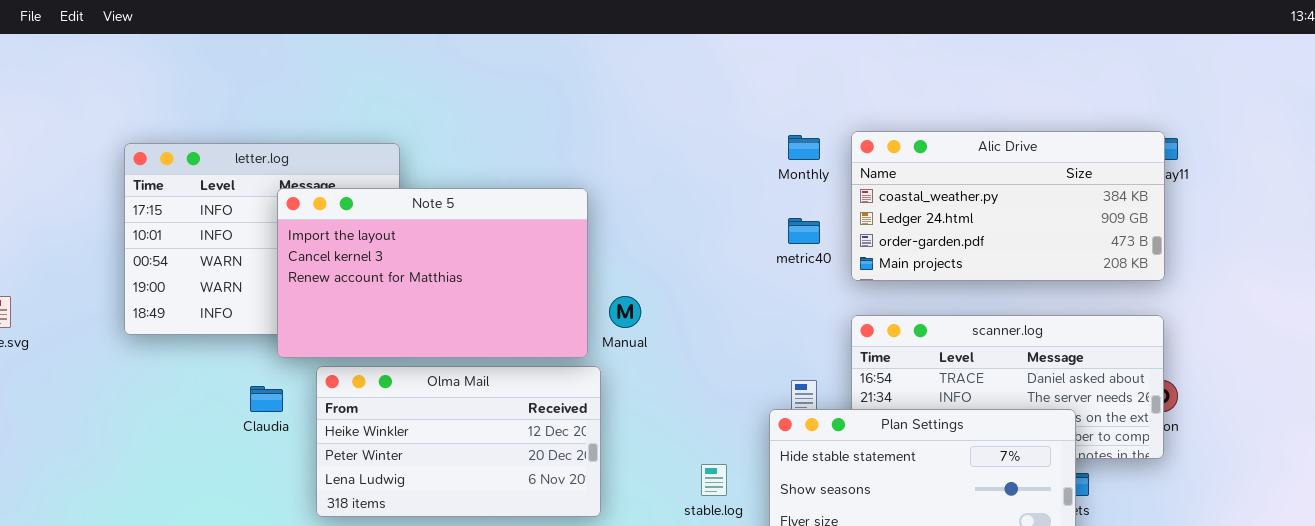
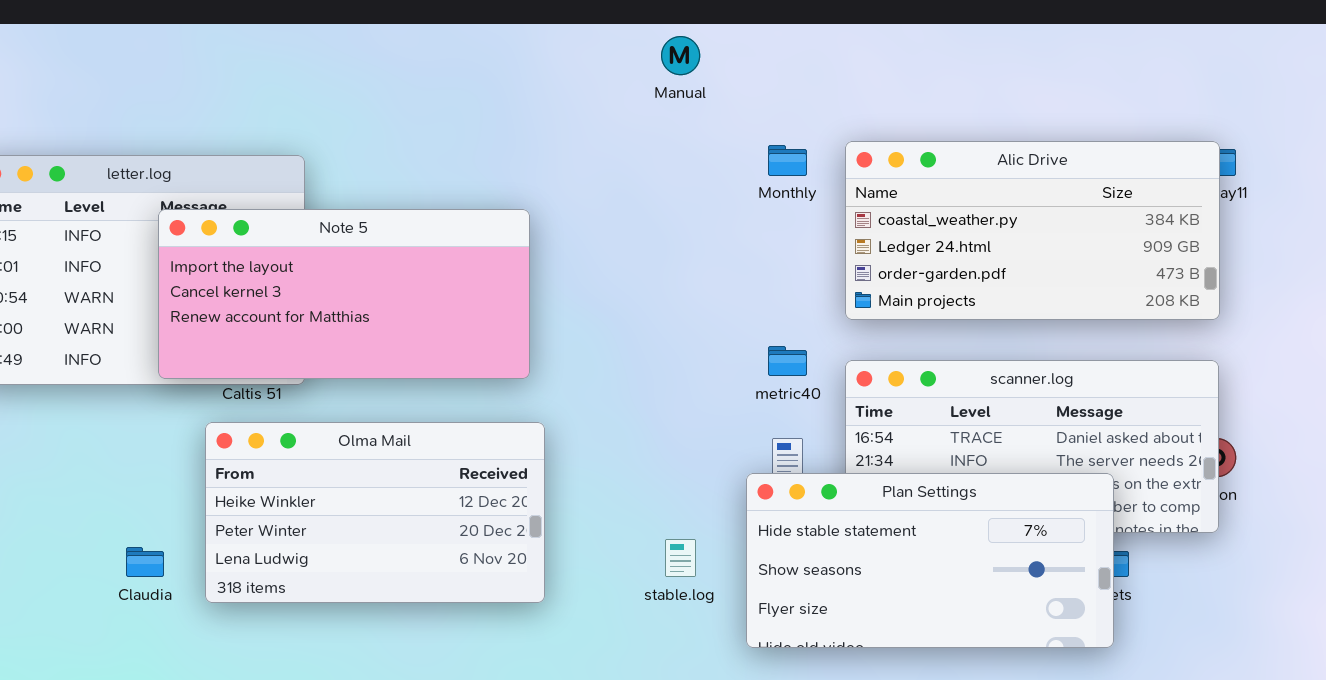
Note 5: [277,188,588,358] -> [158,209,530,379], resized
metric40: [788,218,820,244] -> [768,346,807,376], moved
Manual: [609,296,641,328] -> [661,36,700,75], moved
Claudia: [250,386,283,412] -> [126,547,164,577], moved

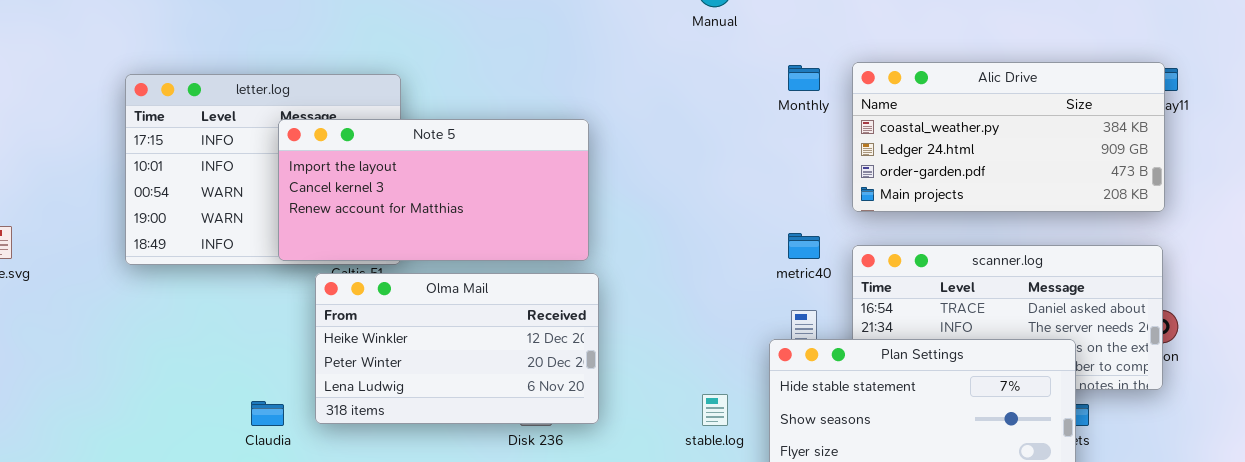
Olma Mail: [205,422,545,603] -> [315,273,599,424], moved

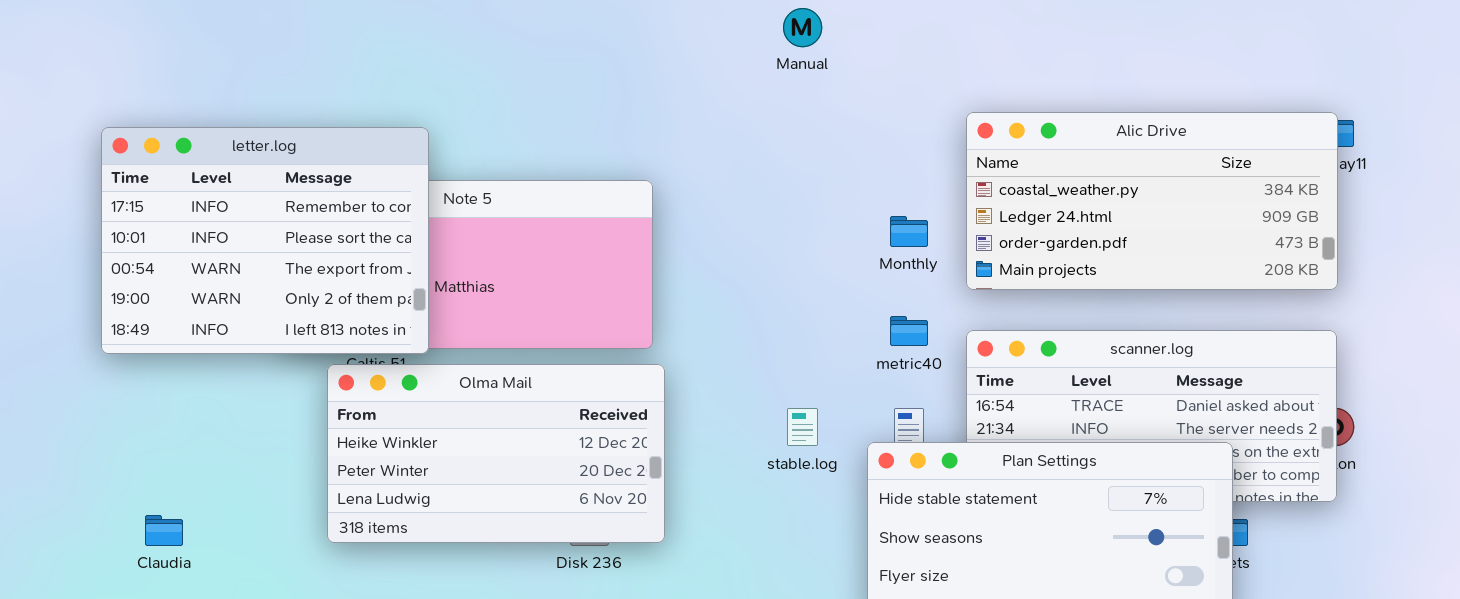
Monthly: [788,65,820,91] -> [890,216,928,247], moved
letter.log: [125,74,401,265] -> [101,127,429,354], raised
stable.log: [702,394,728,426] -> [787,408,818,446], moved
Claudia: [251,401,284,426] -> [145,515,183,546], moved

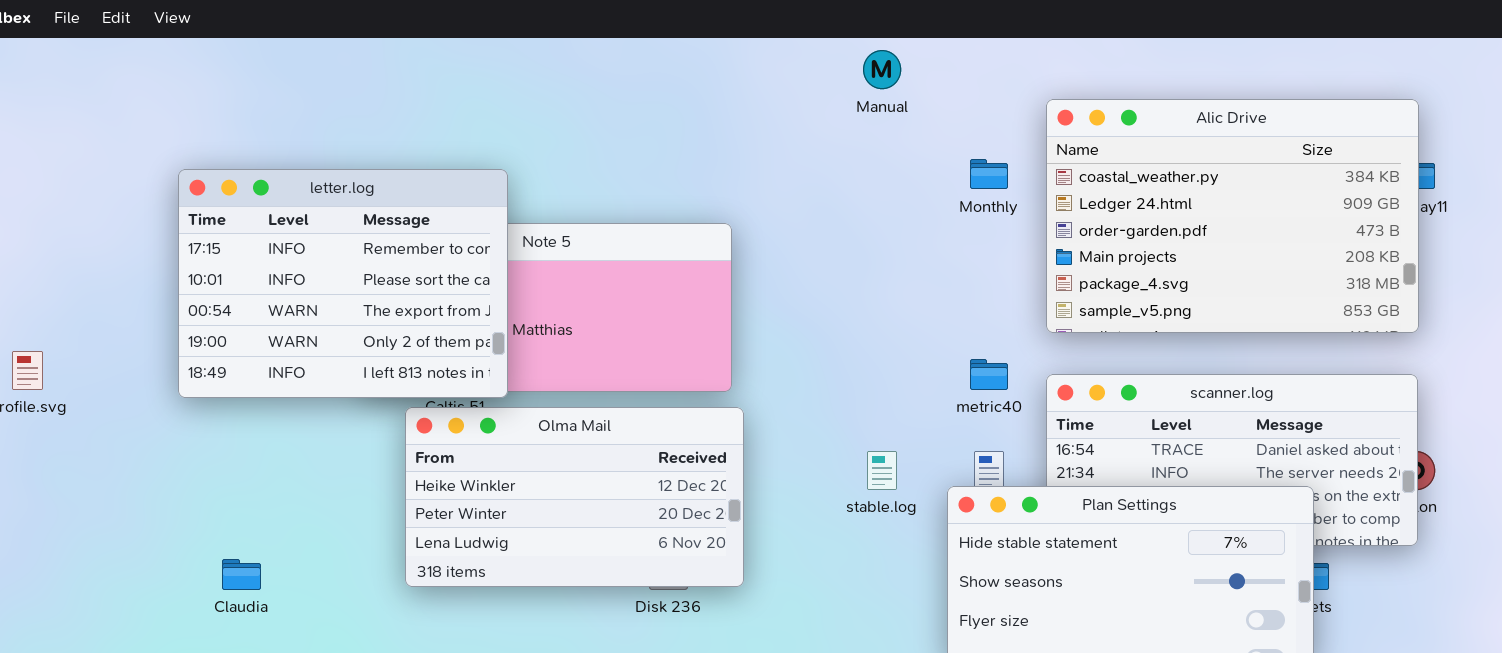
Alic Drive: [966,112,1338,290] -> [1046,99,1419,333], resized
Monthly: [890,216,928,247] -> [970,159,1008,189], moved

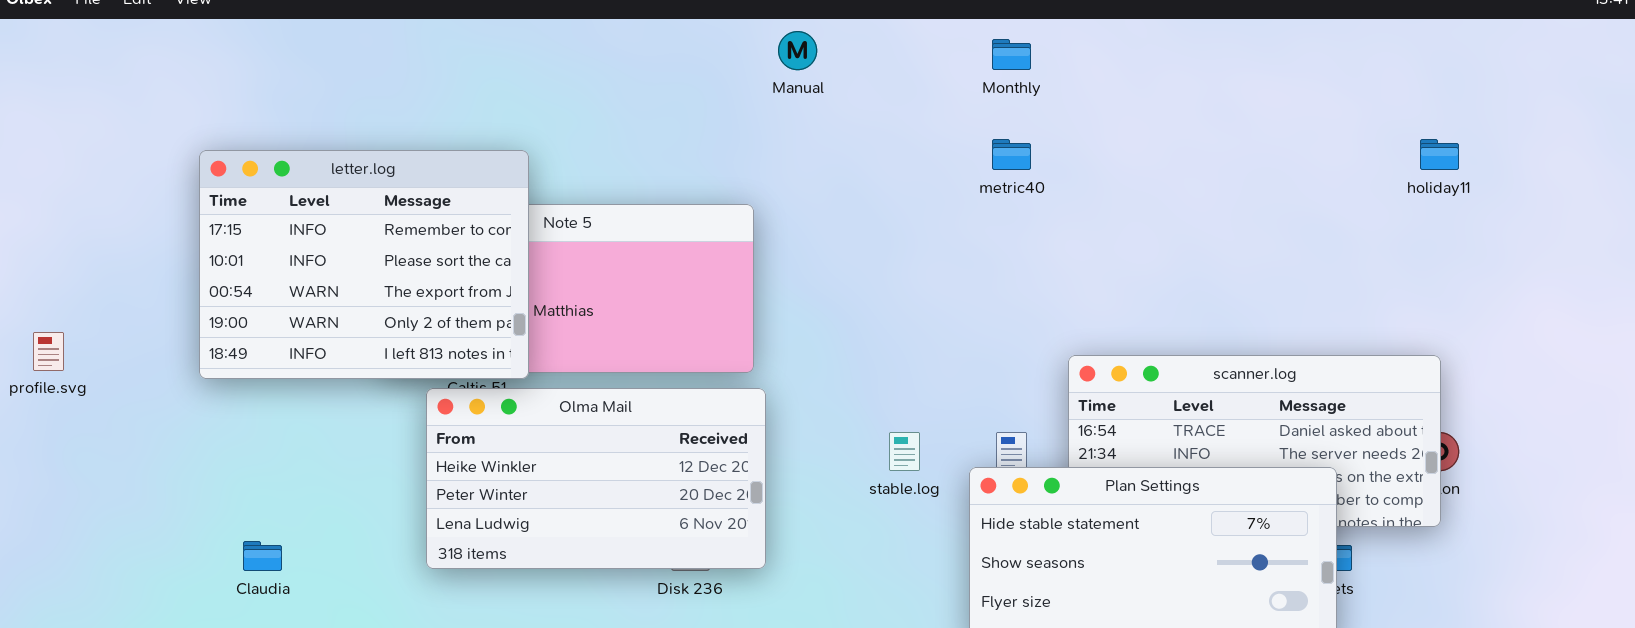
Manual: [863,50,901,89] -> [778,31,817,70], moved
Alic Drive: [1046,99,1419,333] -> none, closed
Monthly: [970,159,1008,189] -> [992,39,1031,70], moved
metric40: [970,359,1008,390] -> [992,139,1031,170], moved

